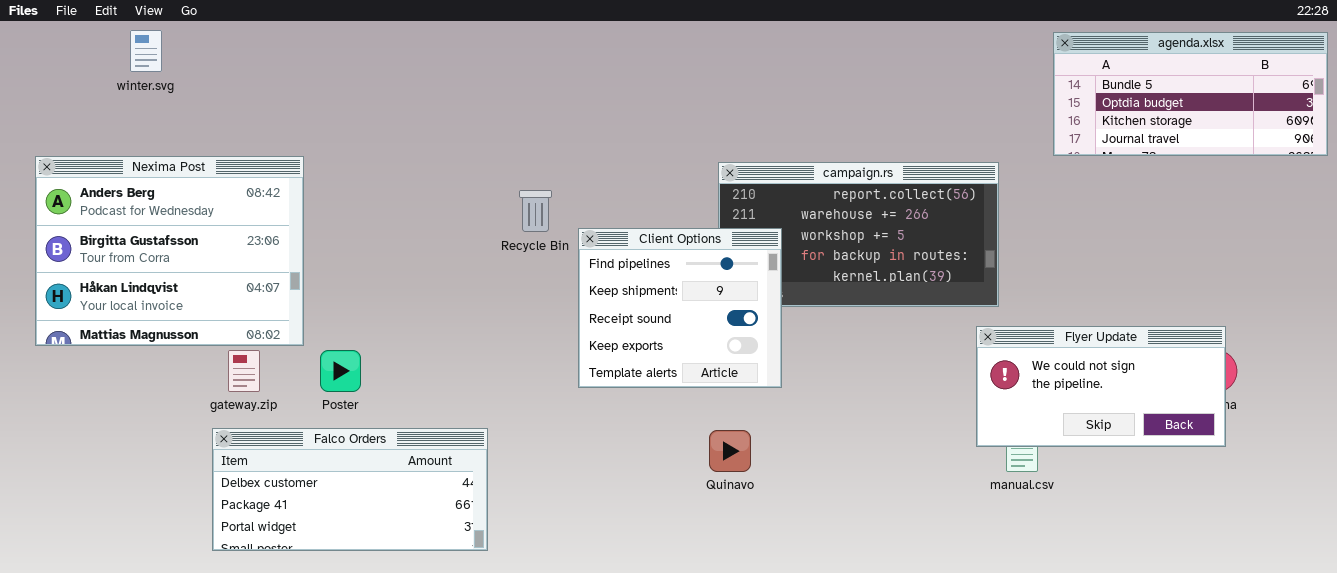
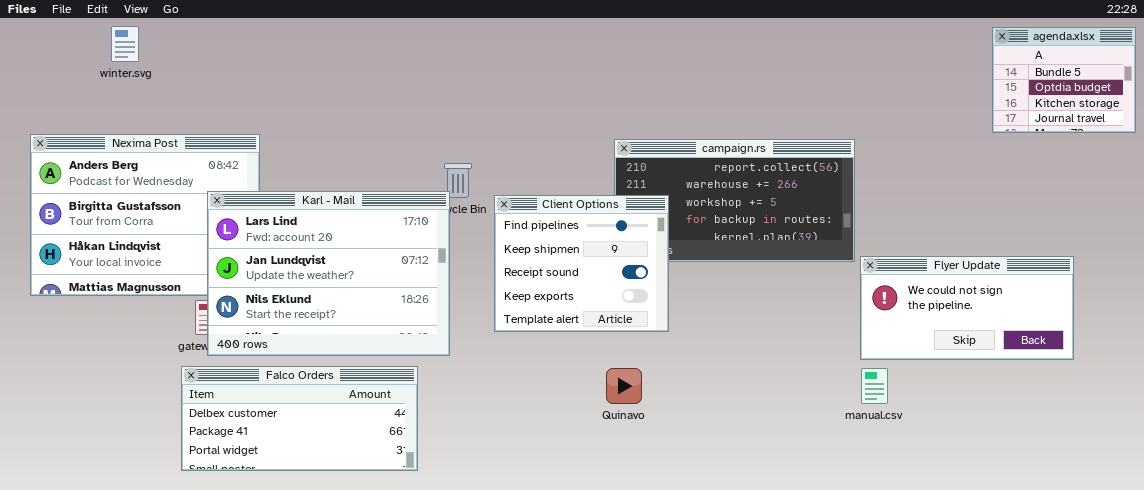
agenda.xlsx: [1053,32,1328,156] -> [992,27,1136,133], resized
Karl - Mail: none -> [207,191,450,356], opened
Flyer Update: [976,326,1226,447] -> [860,256,1074,360], moved

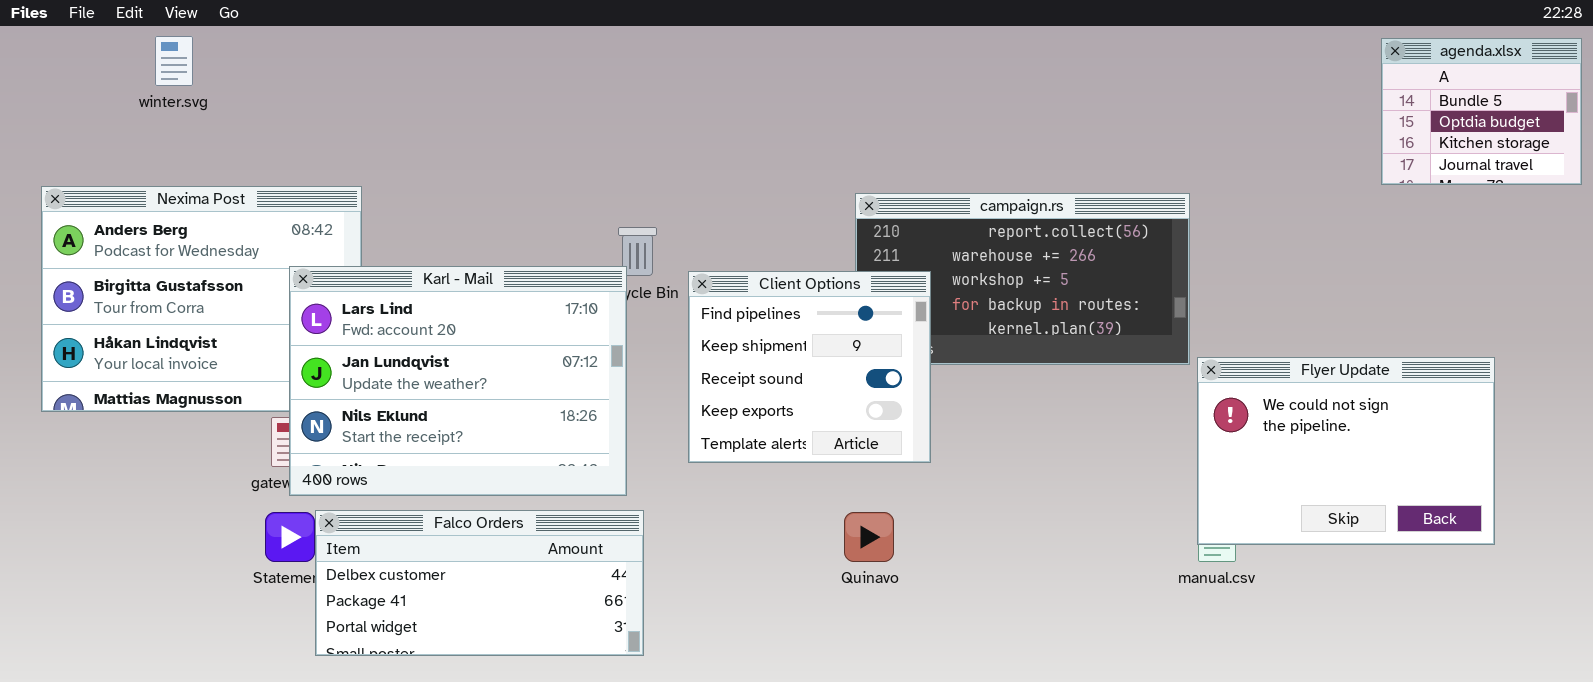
Flyer Update: [860,256,1074,360] -> [1197,357,1495,545], resized
Falco Orders: [181,366,418,471] -> [315,510,644,656], moved

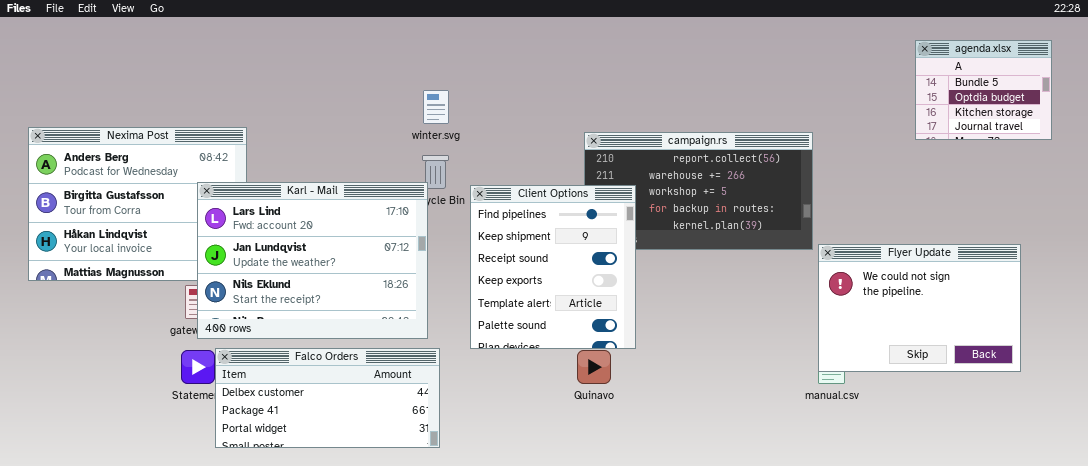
winter.svg: [155,36,193,86] -> [423,90,449,124], moved
agenda.xlsx: [1381,38,1582,185] -> [915,40,1052,140], moved
Client Options: [688,271,931,463] -> [470,185,636,349], resized

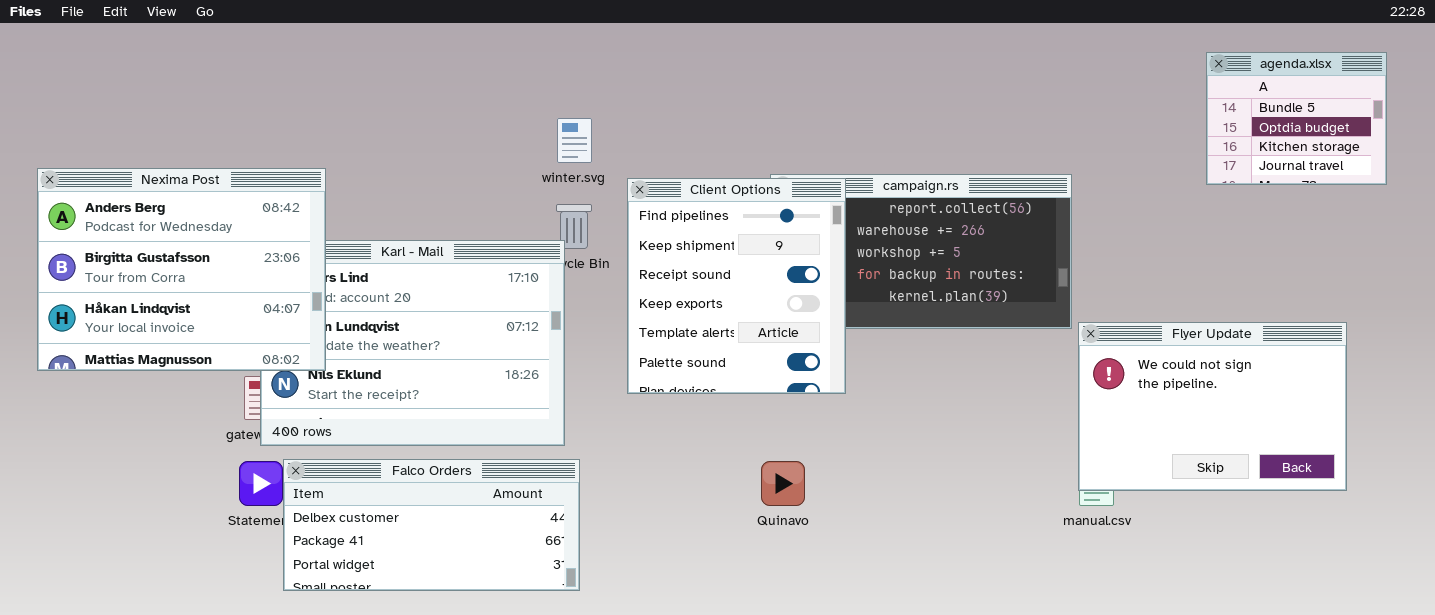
Nexima Post: [28,127,247,281] -> [37,168,326,371], raised
Client Options: [470,185,636,349] -> [627,178,846,394], moved

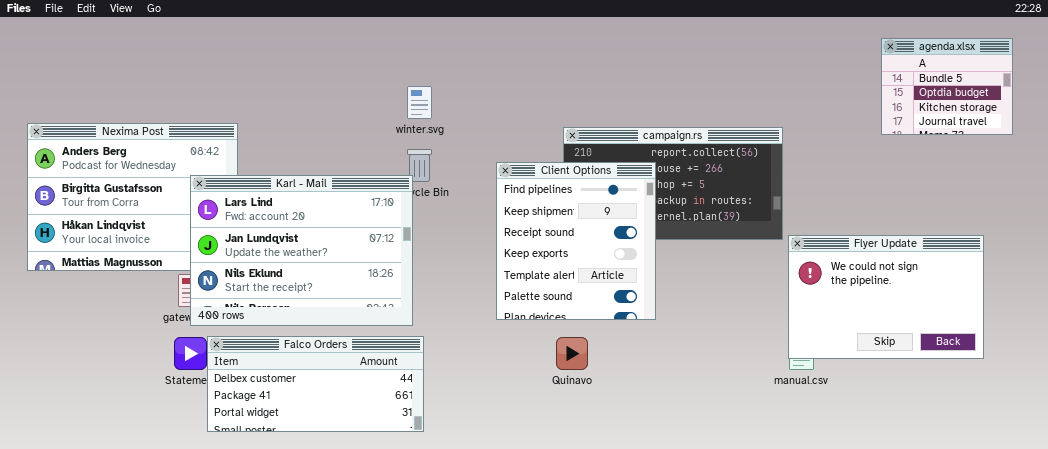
Client Options: [627,178,846,394] -> [496,162,656,320], moved
Karl - Mail: [260,240,565,446] -> [190,175,413,326], raised

